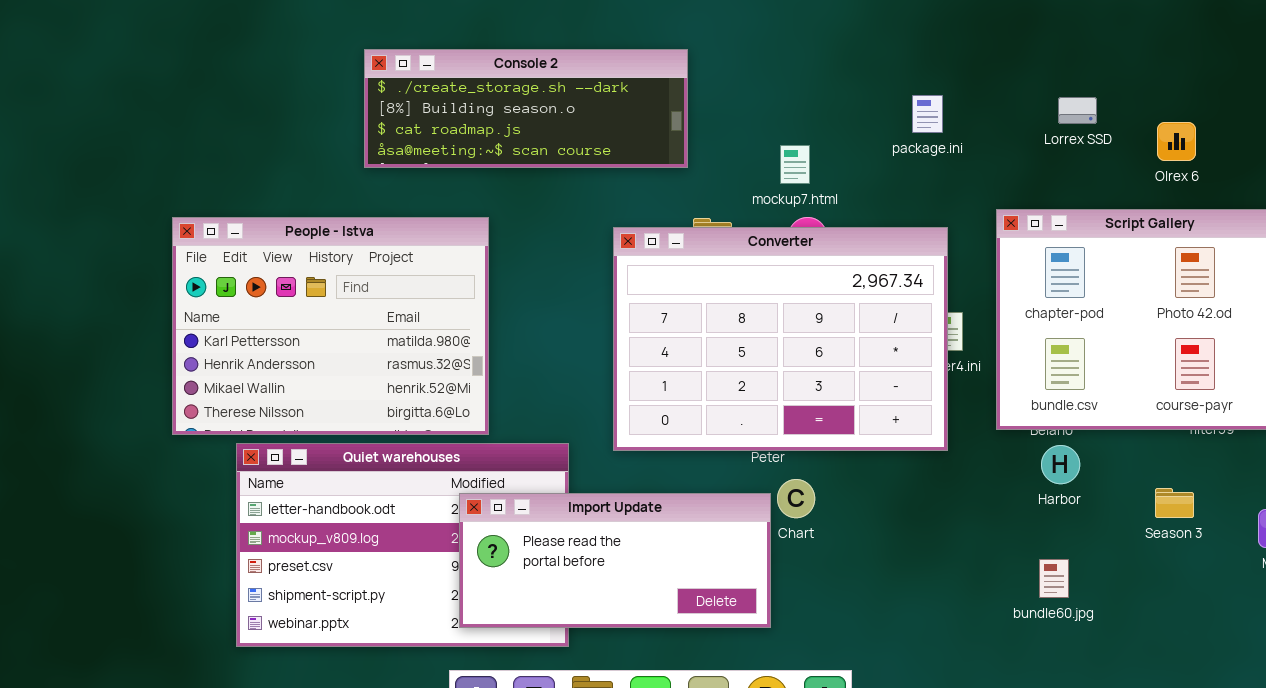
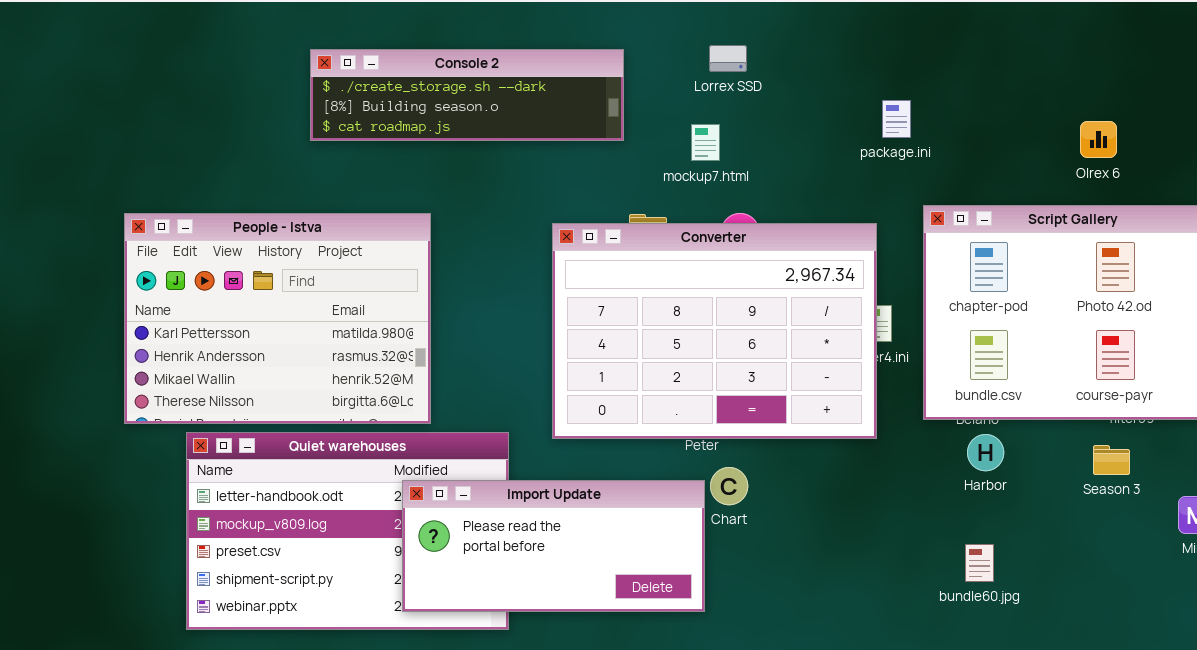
Console 2: [364,49,688,168] -> [310,49,624,141], resized
package.ini: [912,95,943,133] -> [882,100,911,138], moved
Lorrex SSD: [1058,97,1097,124] -> [709,45,747,72], moved
mockup7.html: [780,145,810,184] -> [691,124,720,161], moved
Season 3: [1155,488,1194,518] -> [1093,445,1130,475], moved

